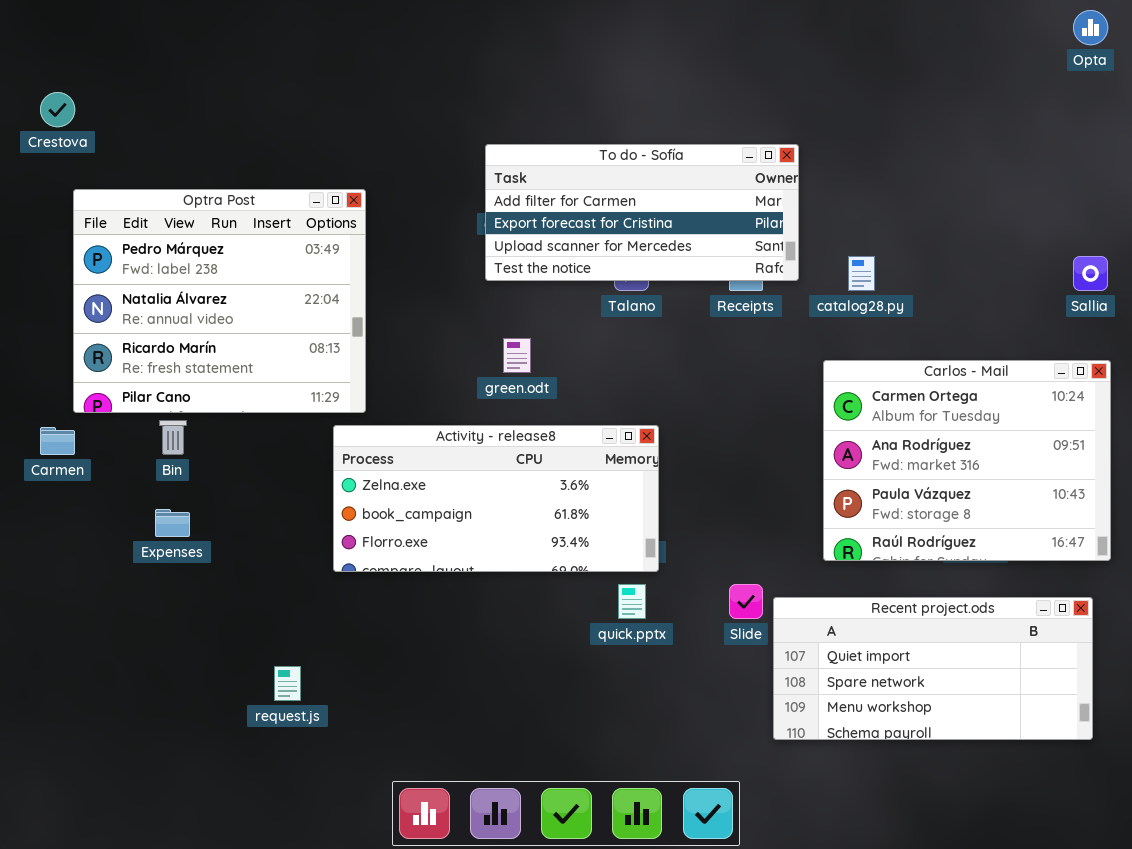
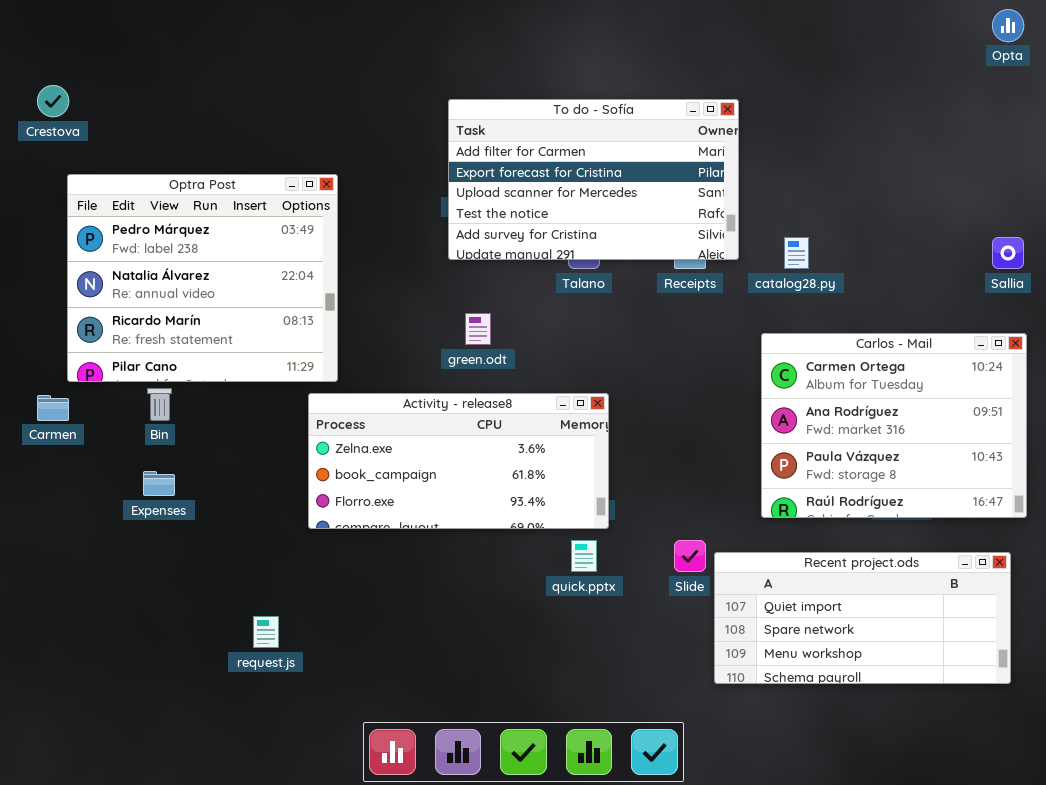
To do - Sofía: [485,144,799,281] -> [448,99,739,260], resized

